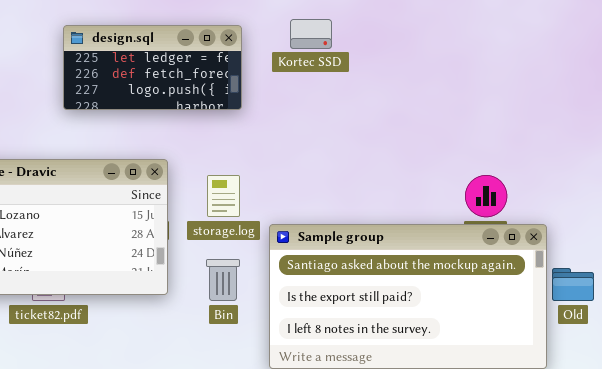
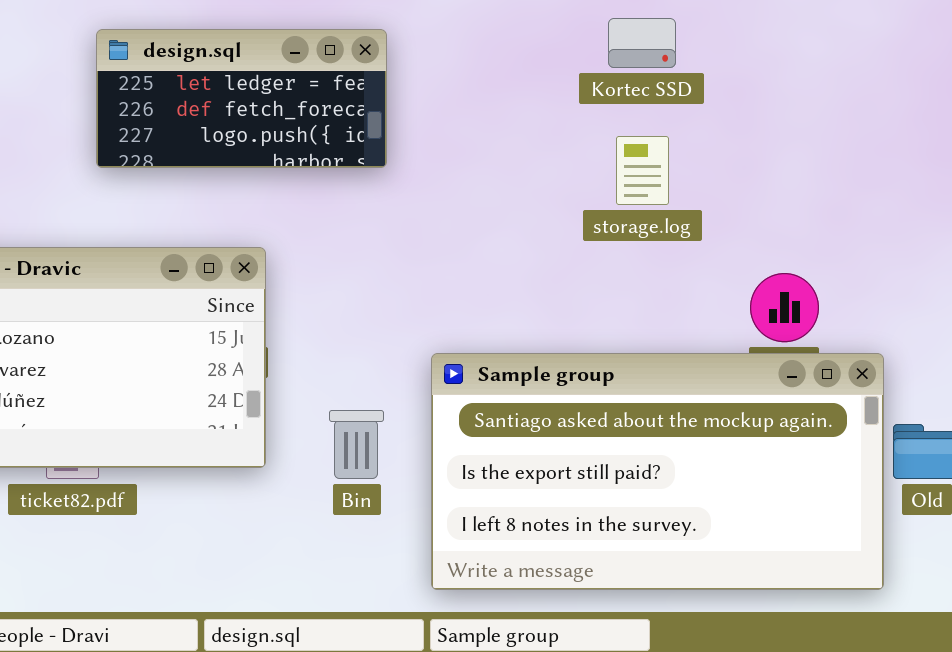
Kortec SSD: [290,19,332,49] -> [608,18,676,68], moved
storage.log: [207,175,240,217] -> [616,136,669,205], moved

